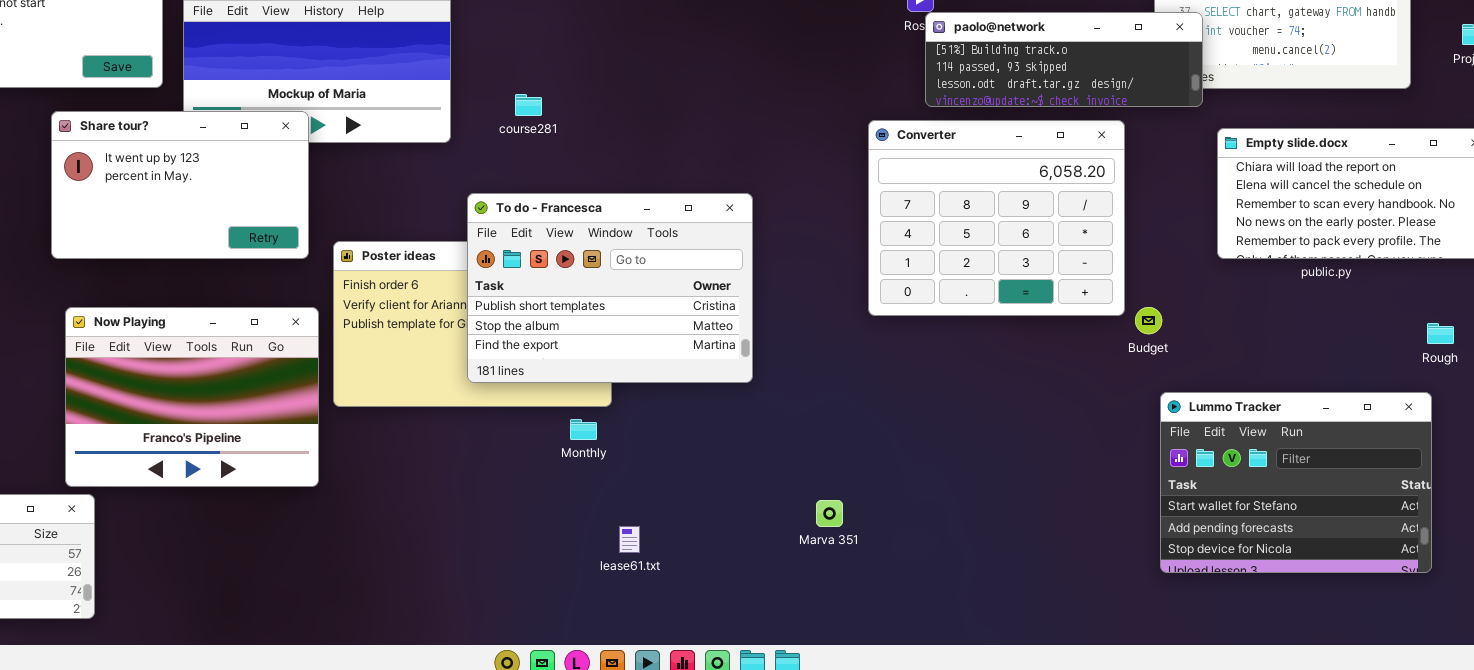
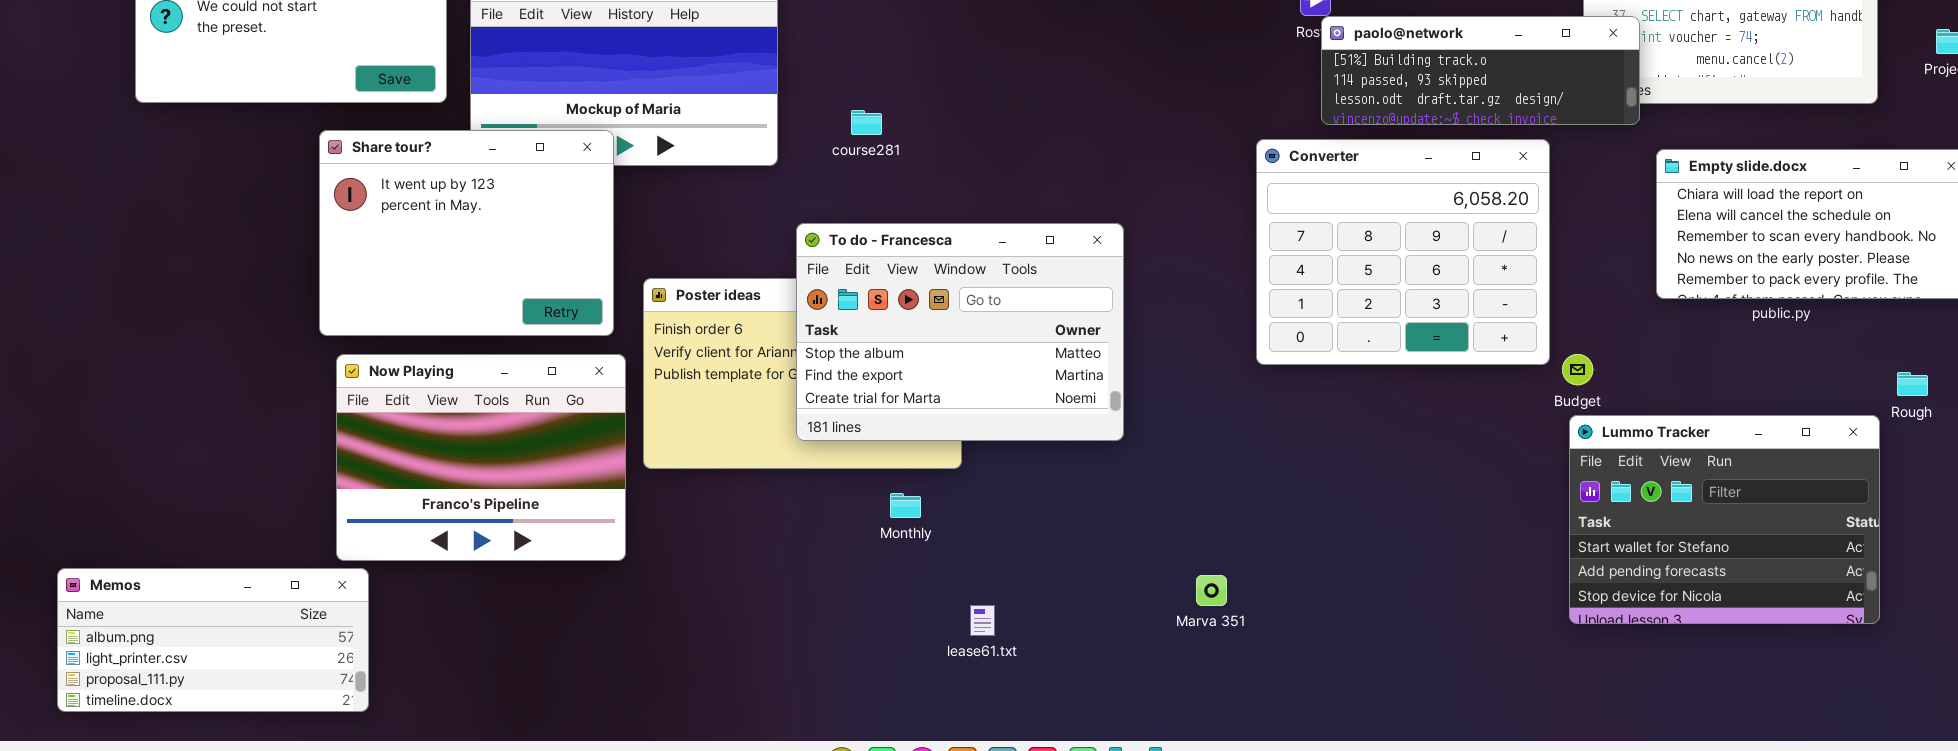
Share tour?: [51,111,309,259] -> [319,130,614,336], resized
To do - Francesca: [467,193,753,383] -> [796,223,1124,441], scrolled down 1 row
Lummo Tracker: [1160,392,1432,573] -> [1569,415,1880,624], moved
Monthly: [570,419,597,440] -> [890,493,921,518], moved

